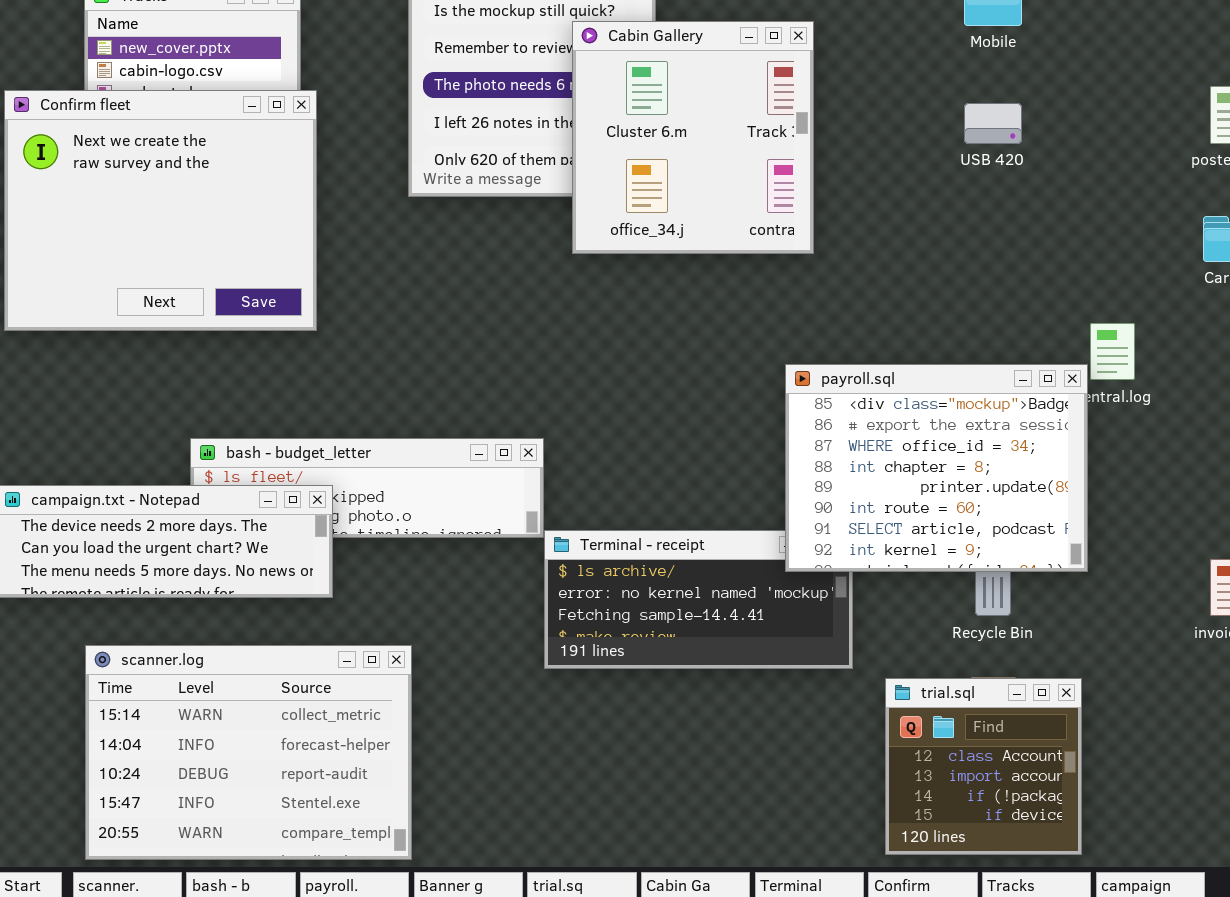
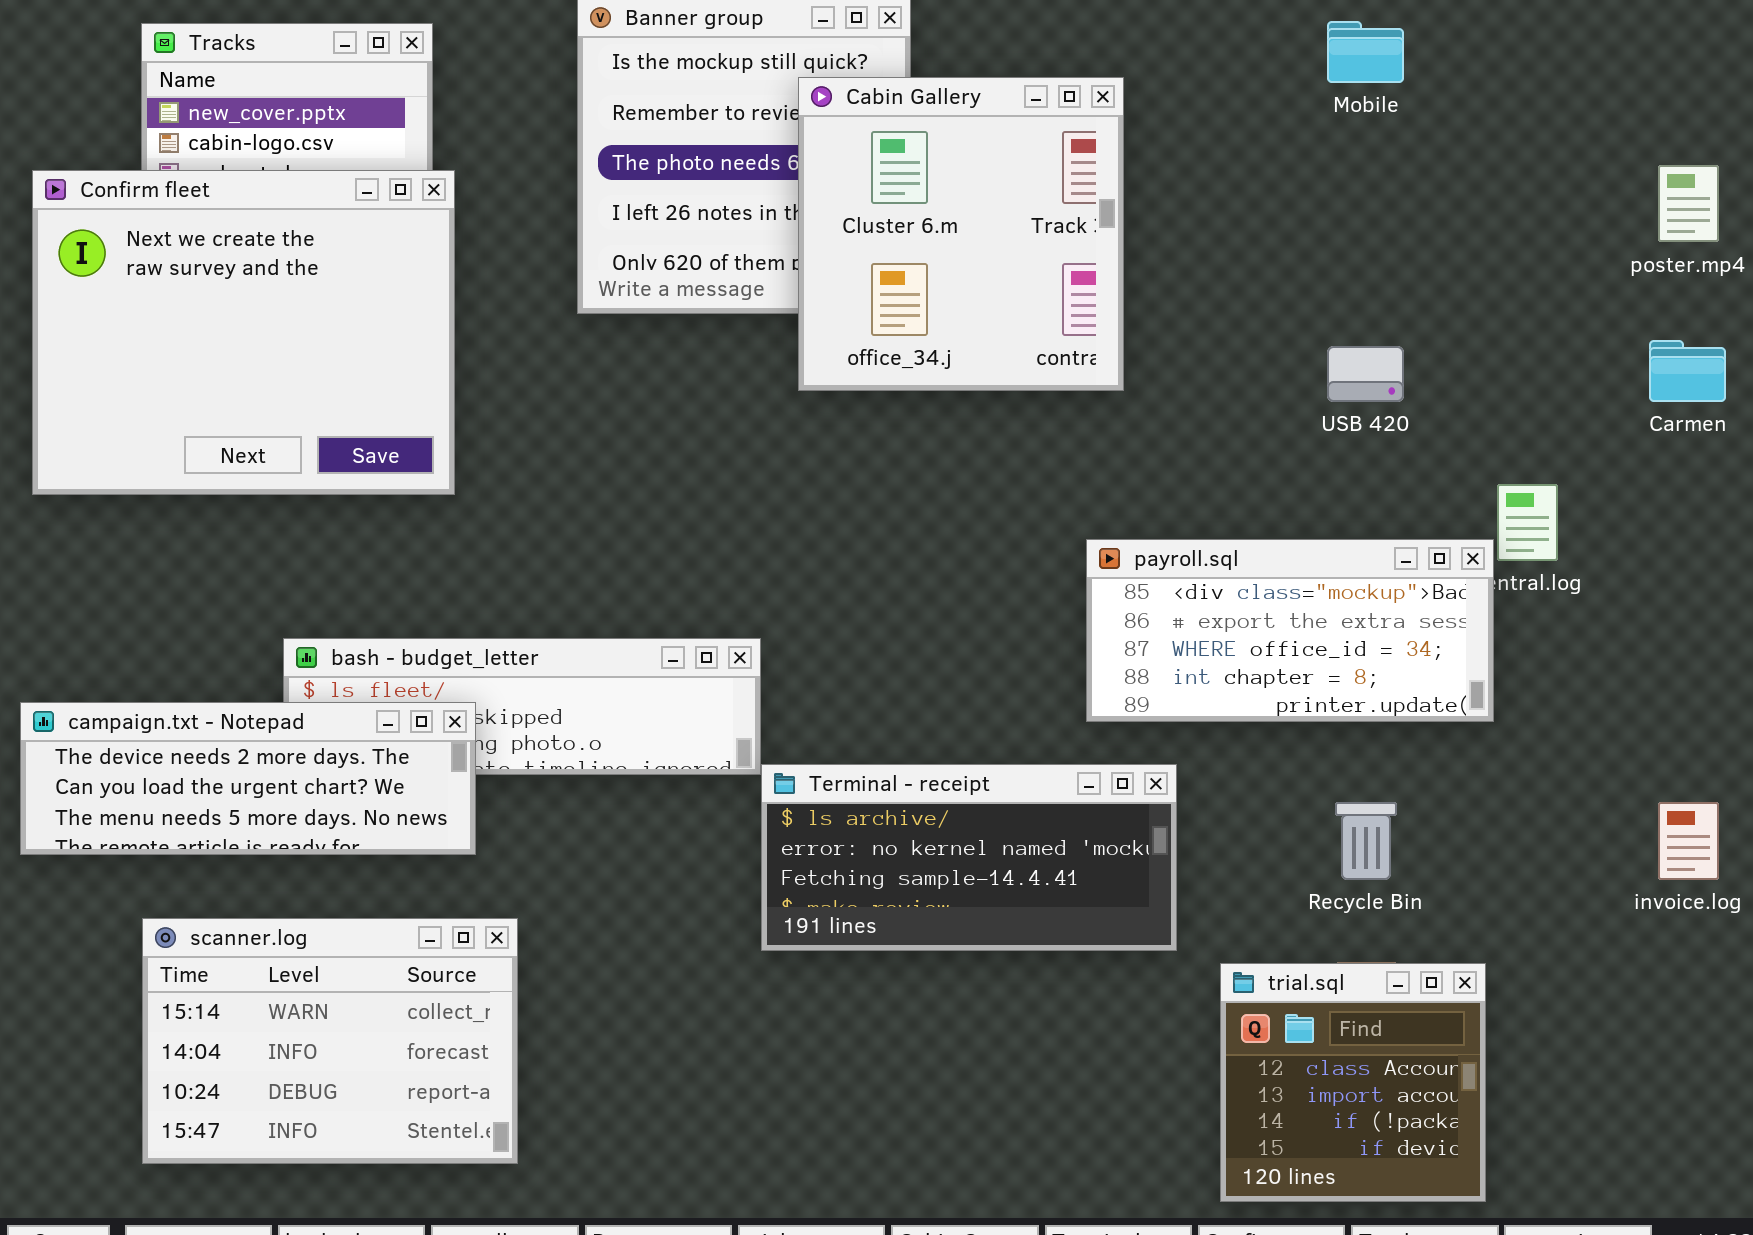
USB 420: [964,103,1022,144] -> [1327,346,1404,402], moved
payroll.sql: [785,364,1088,572] -> [1086,539,1494,722], resized
scanner.log: [85,645,412,860] -> [142,918,518,1164], resized

